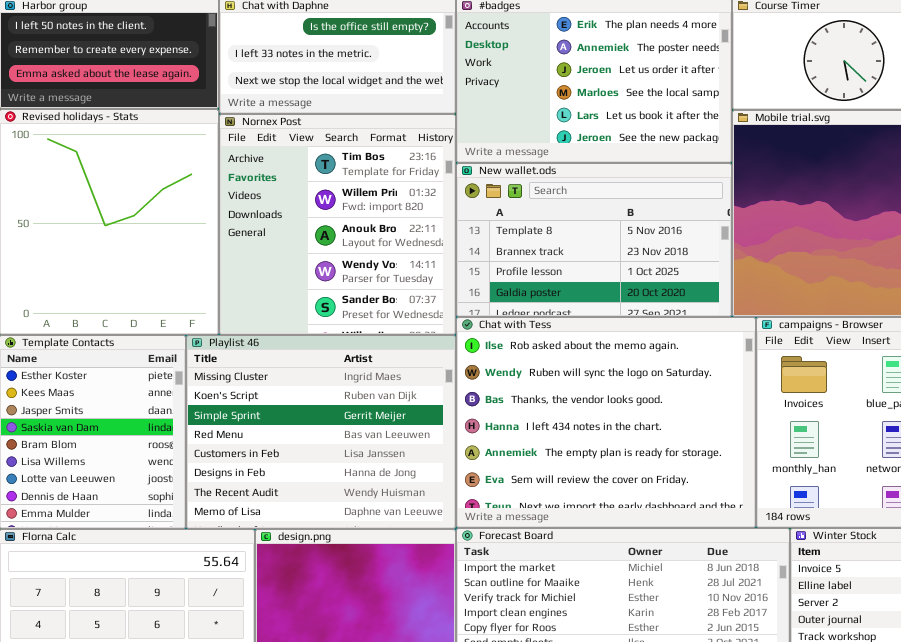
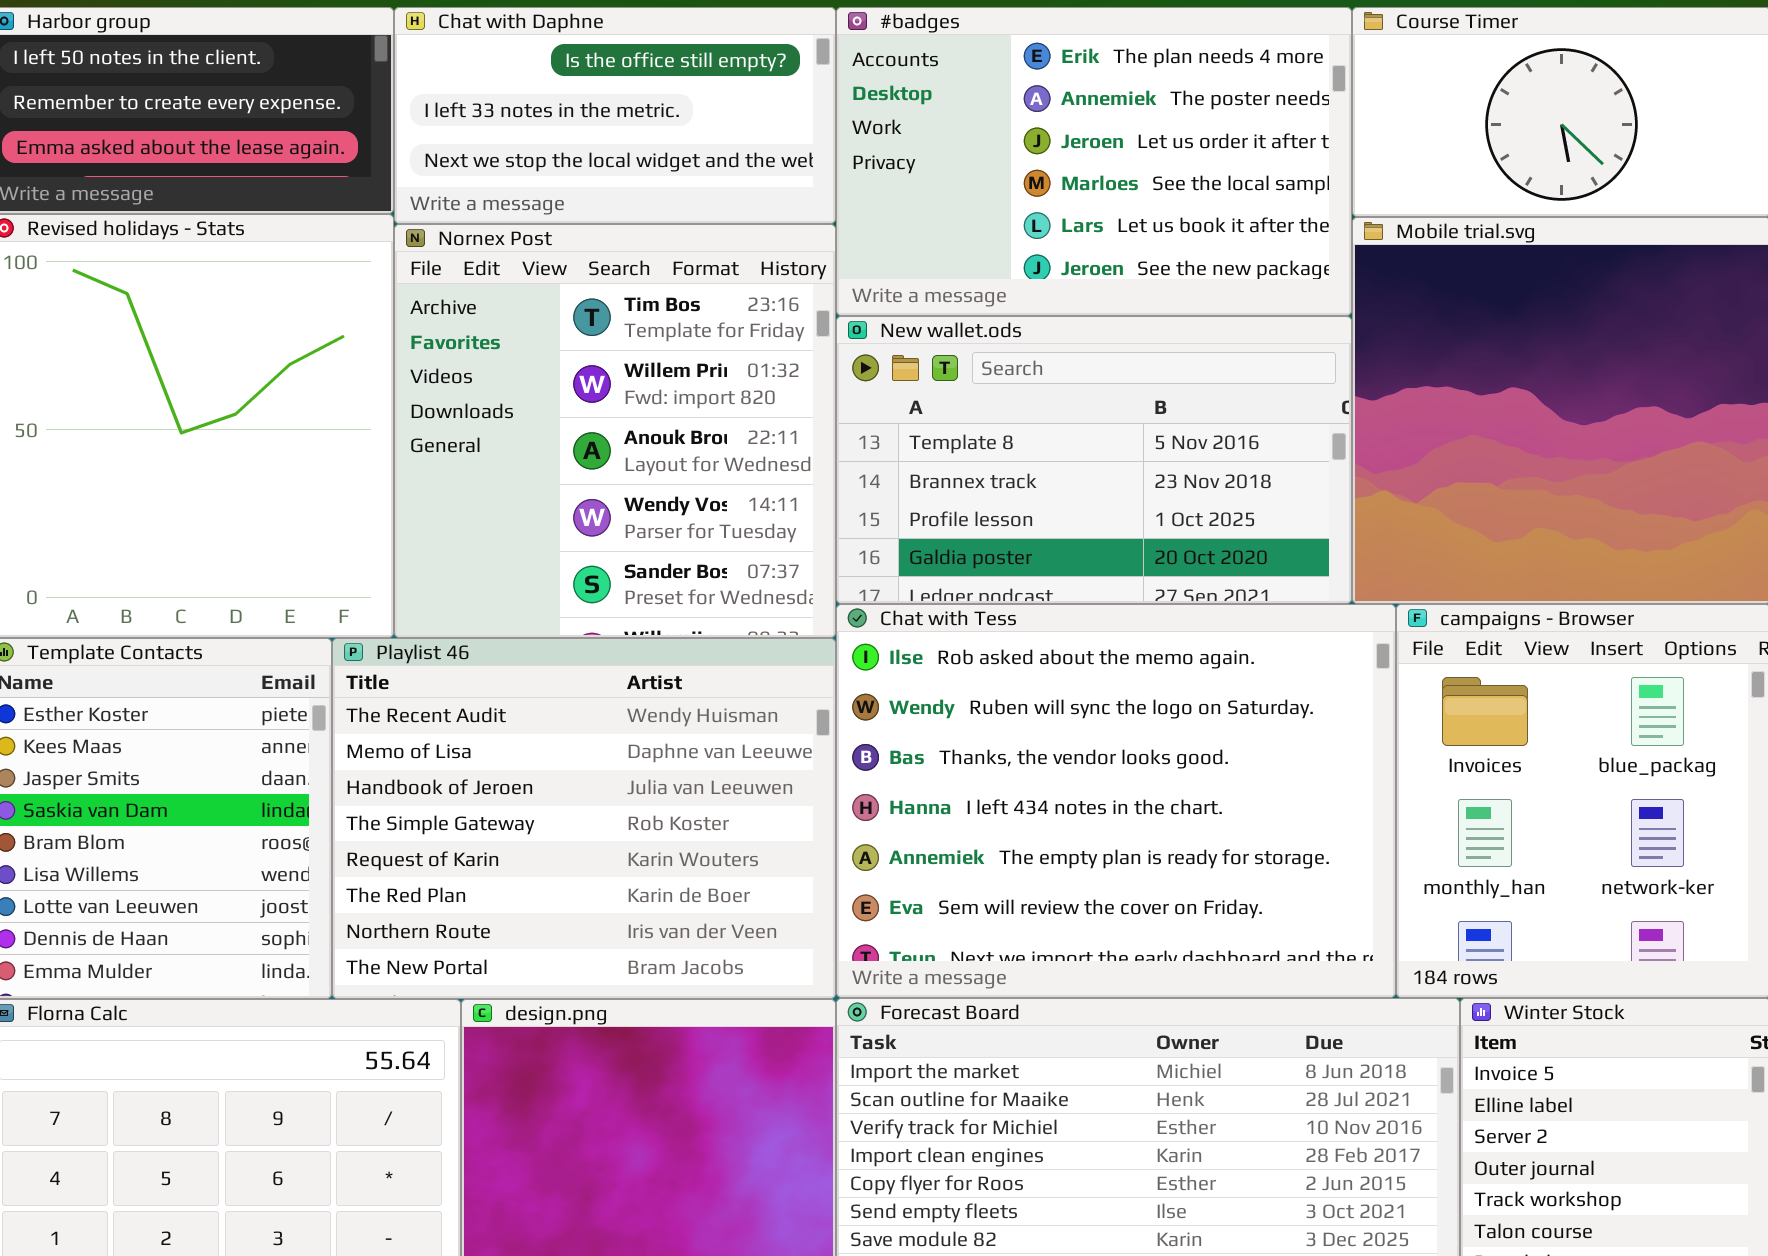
Playlist 46: [186,335,456,529] -> [332,638,836,999], scrolled down 6 rows

